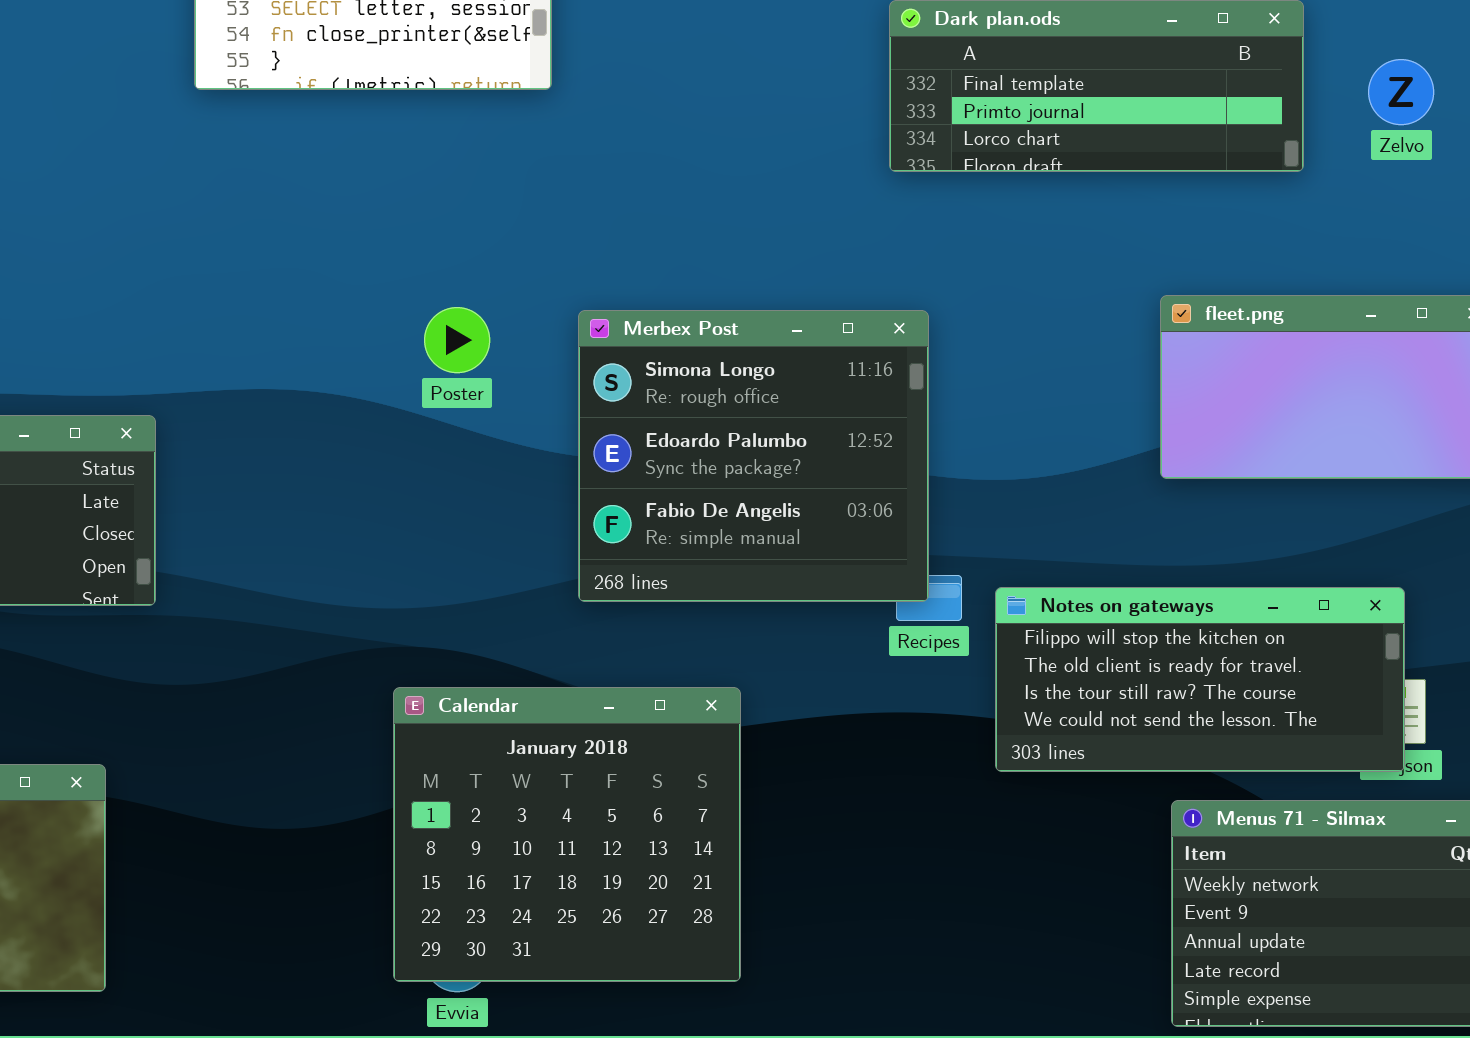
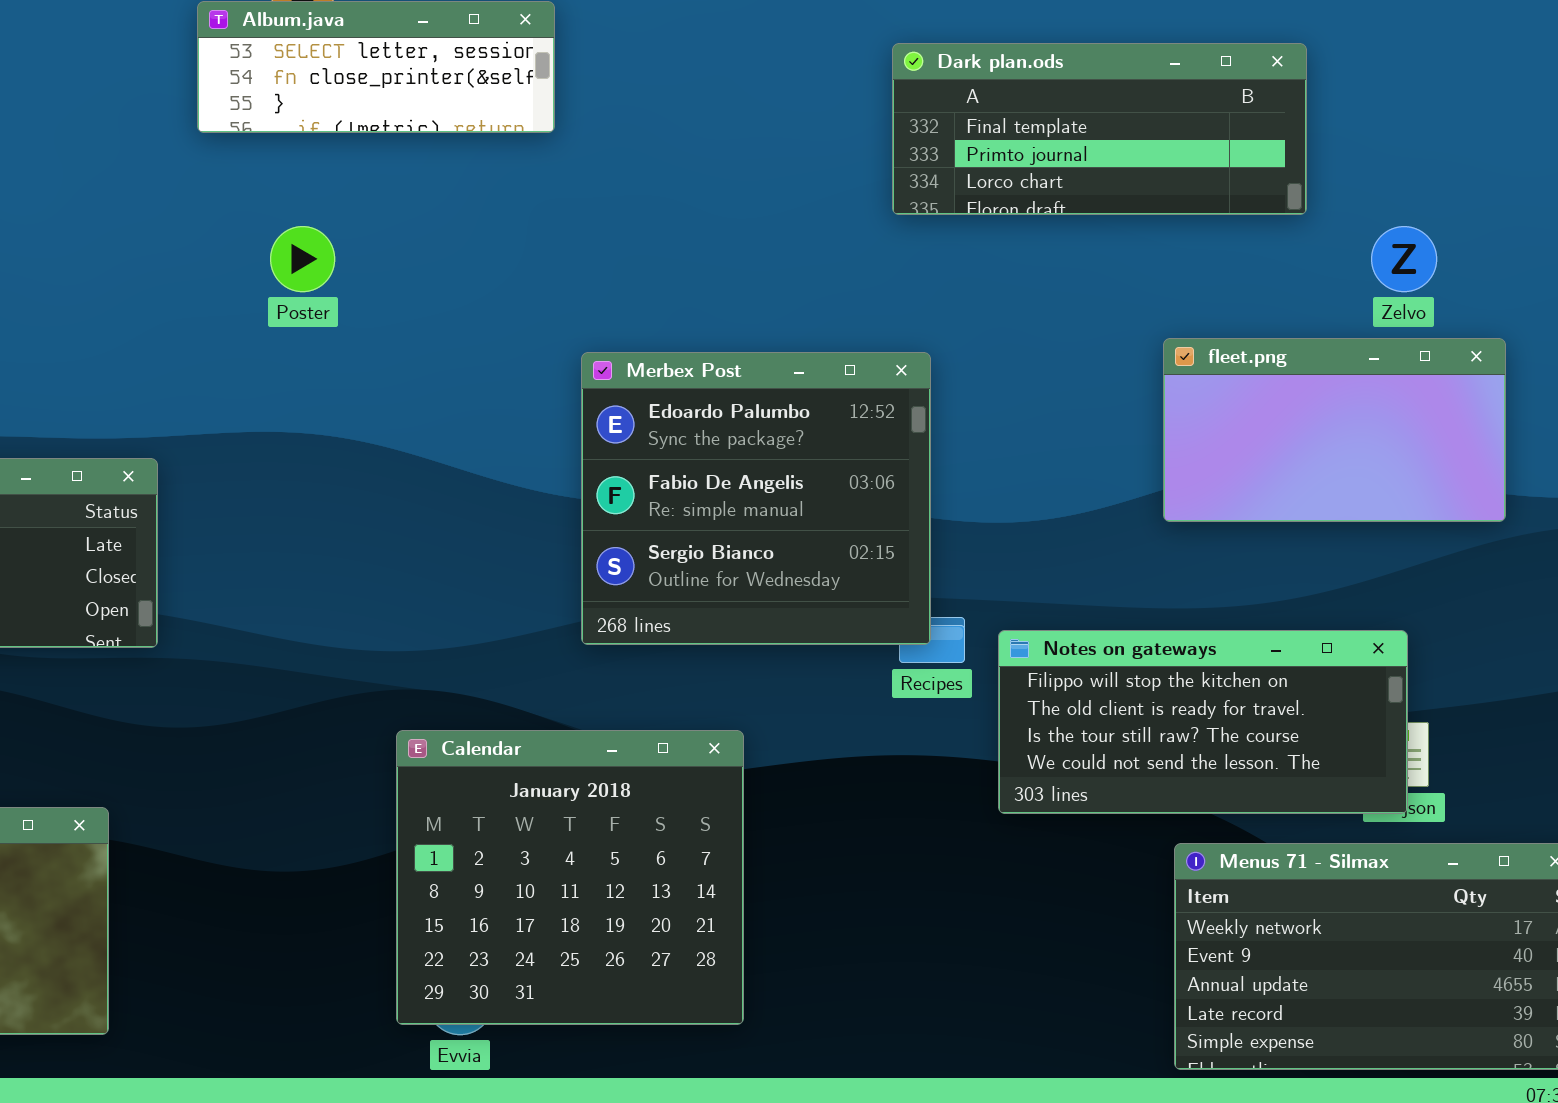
Zelvo: [1368,59,1434,125] -> [1371,226,1437,292], moved
Poster: [424,307,490,373] -> [270,226,335,292], moved
Merbex Post: [578,310,929,602] -> [581,352,931,645], scrolled down 1 row

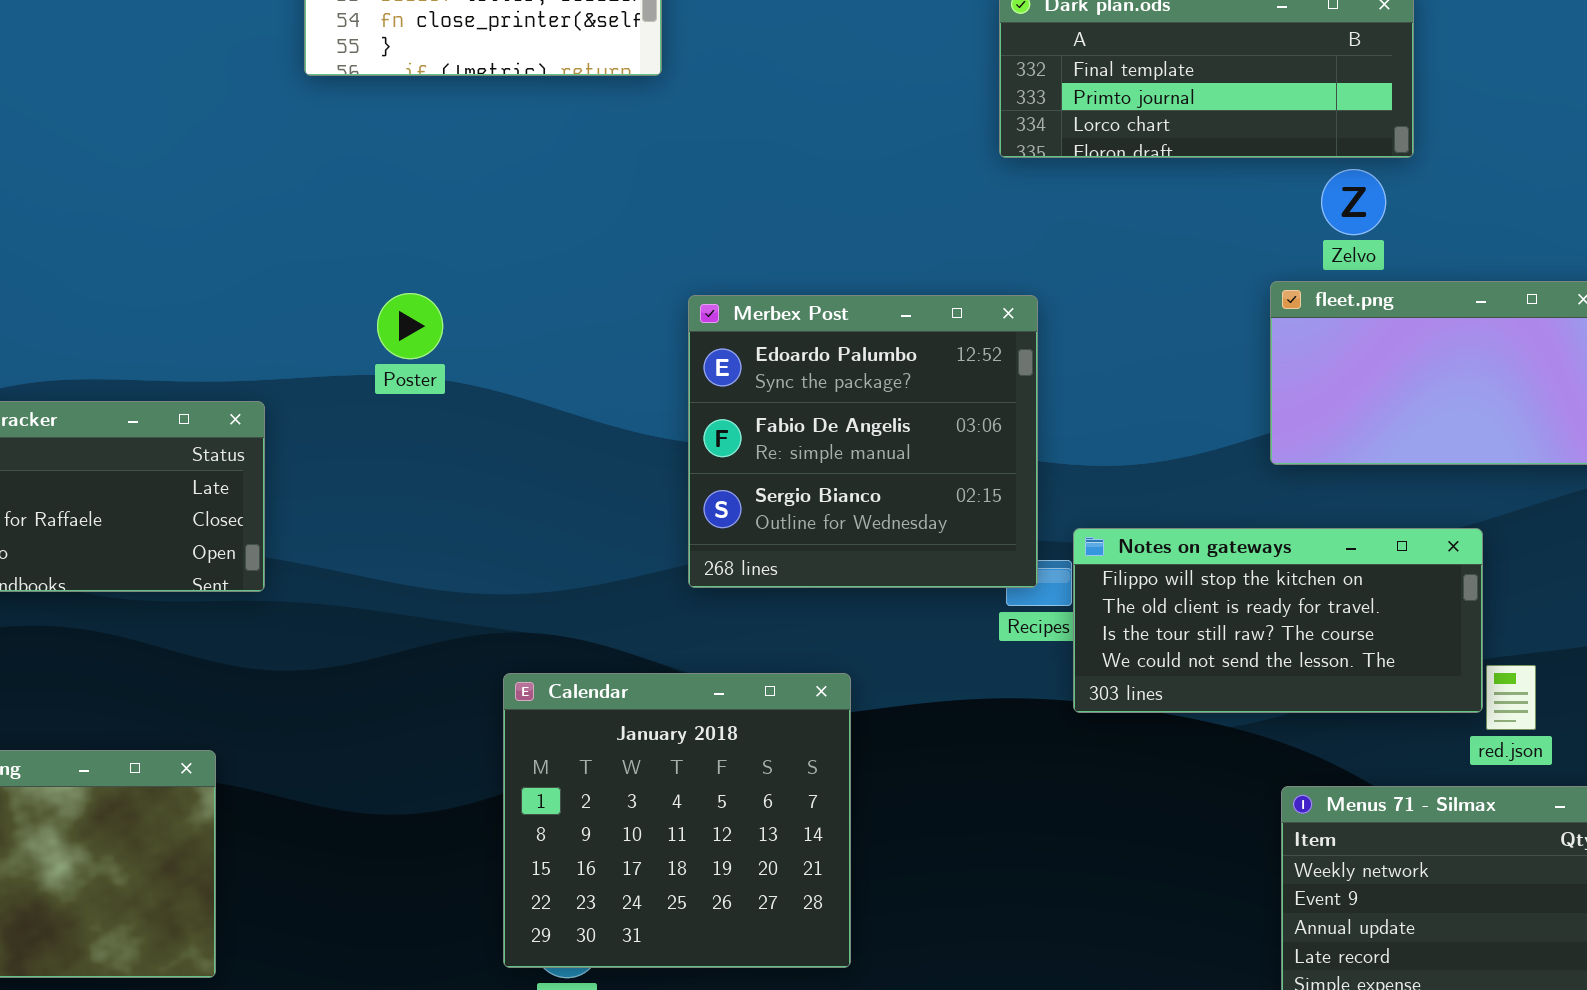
Poster: [270,226,335,292] -> [377,293,443,359], moved
Zelvo: [1371,226,1437,292] -> [1321,169,1386,235], moved
Notes on gateways: [998,630,1408,814] -> [1073,528,1483,713], moved

